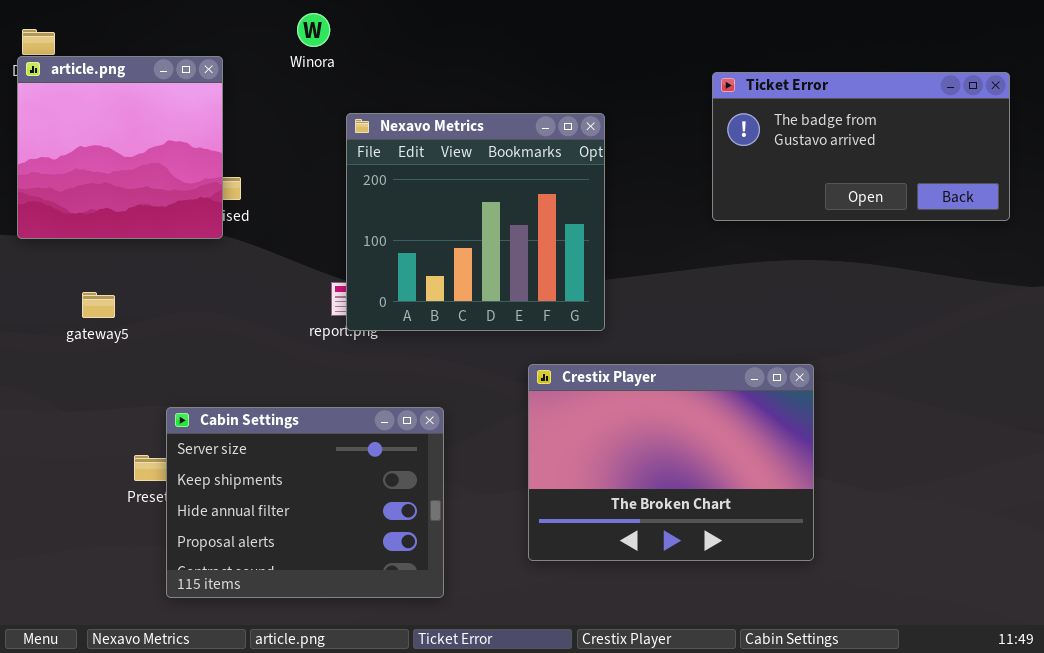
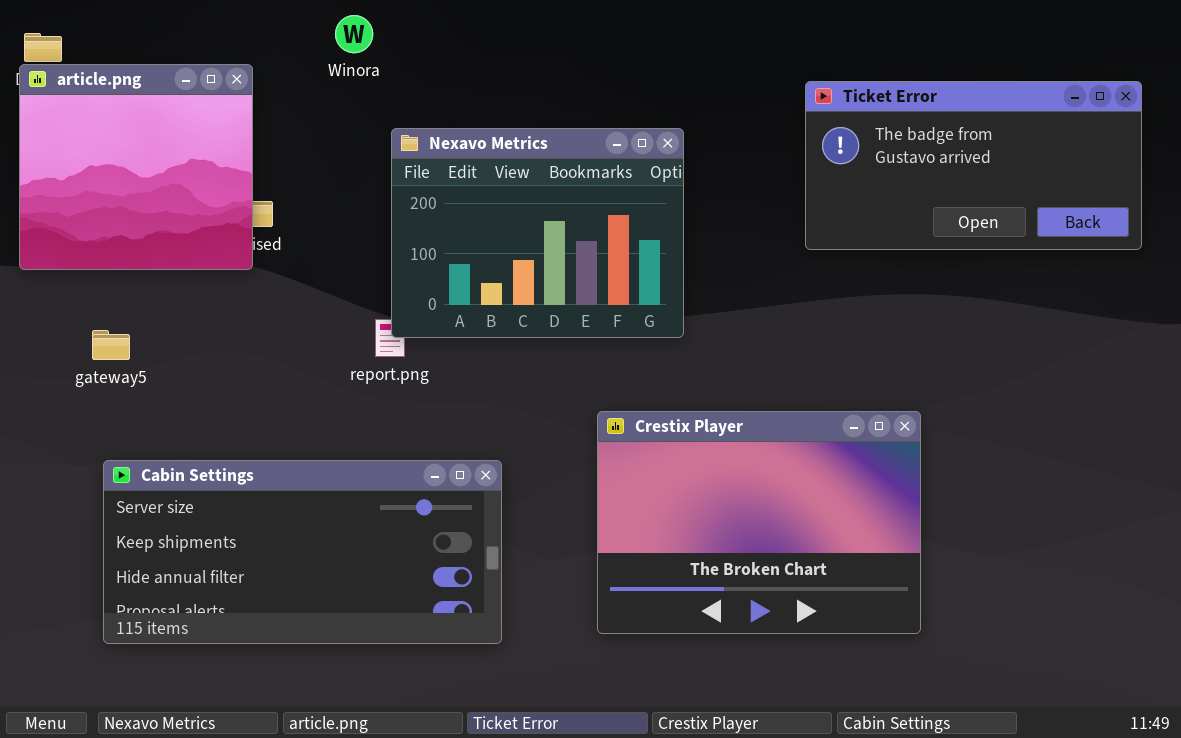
Nexavo Metrics: [346,113,605,331] -> [391,128,684,338], resized
Cabin Settings: [166,407,444,598] -> [103,460,502,644], resized

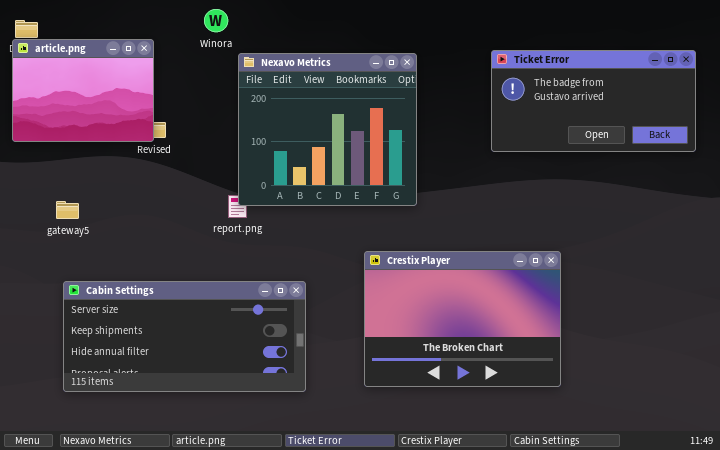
article.png: [19,64,253,270] -> [12,39,154,142], resized
Nexavo Metrics: [391,128,684,338] -> [238,53,417,206], resized

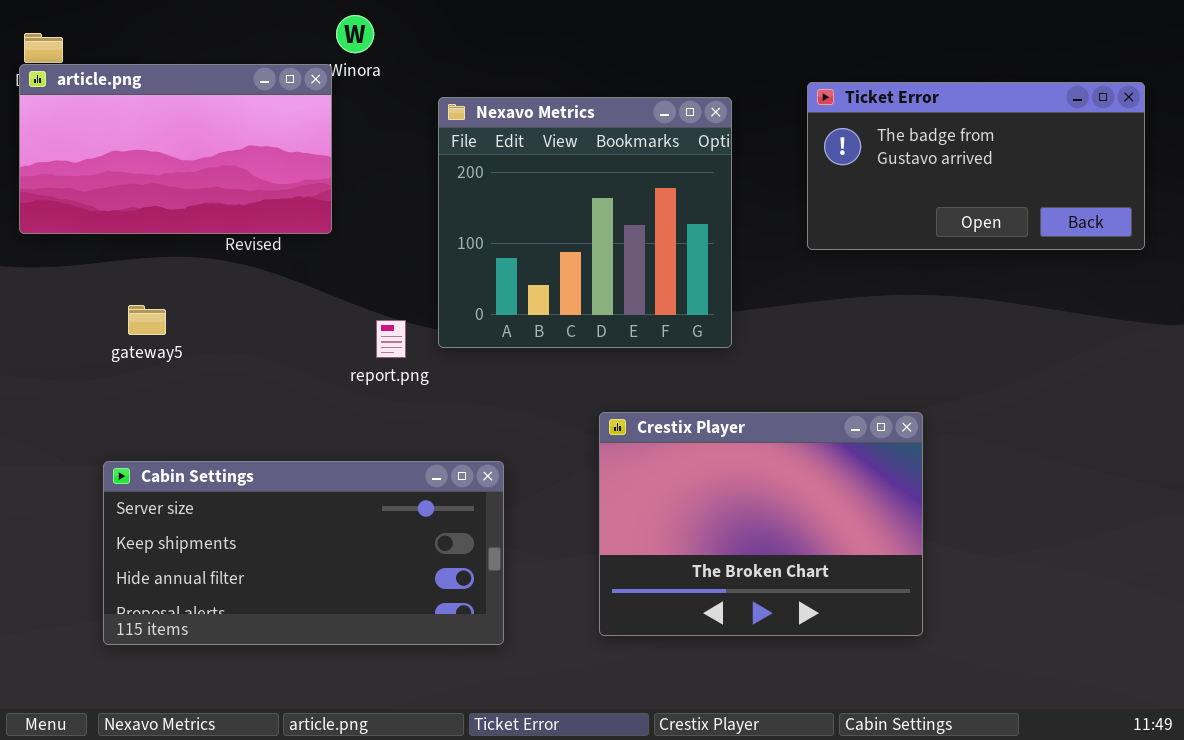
article.png: [12,39,154,142] -> [19,64,332,234], resized
Nexavo Metrics: [238,53,417,206] -> [438,97,732,348], moved
gateway5: [56,201,79,219] -> [128,305,166,335], moved

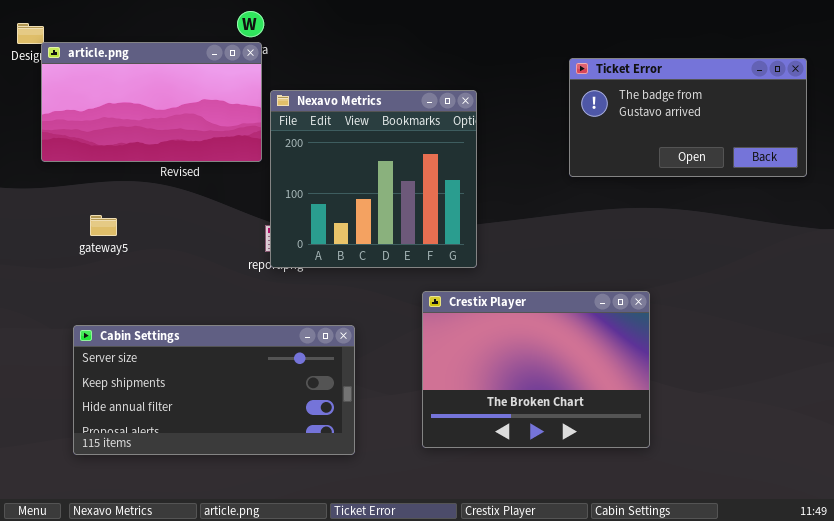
article.png: [19,64,332,234] -> [41,42,262,162], moved
Nexavo Metrics: [438,97,732,348] -> [270,90,477,268], moved

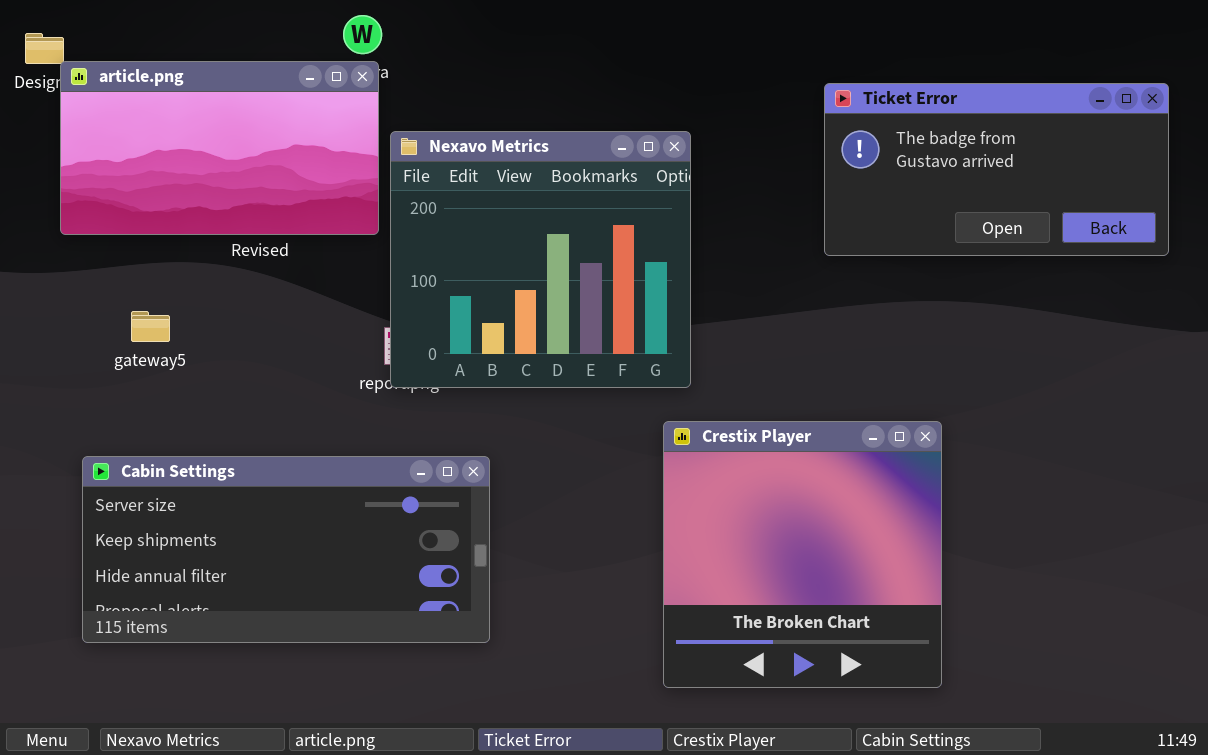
Crestix Player: [422,291,650,448] -> [663,421,942,688], resized
Cabin Settings: [73,325,355,455] -> [82,456,490,643], moved

